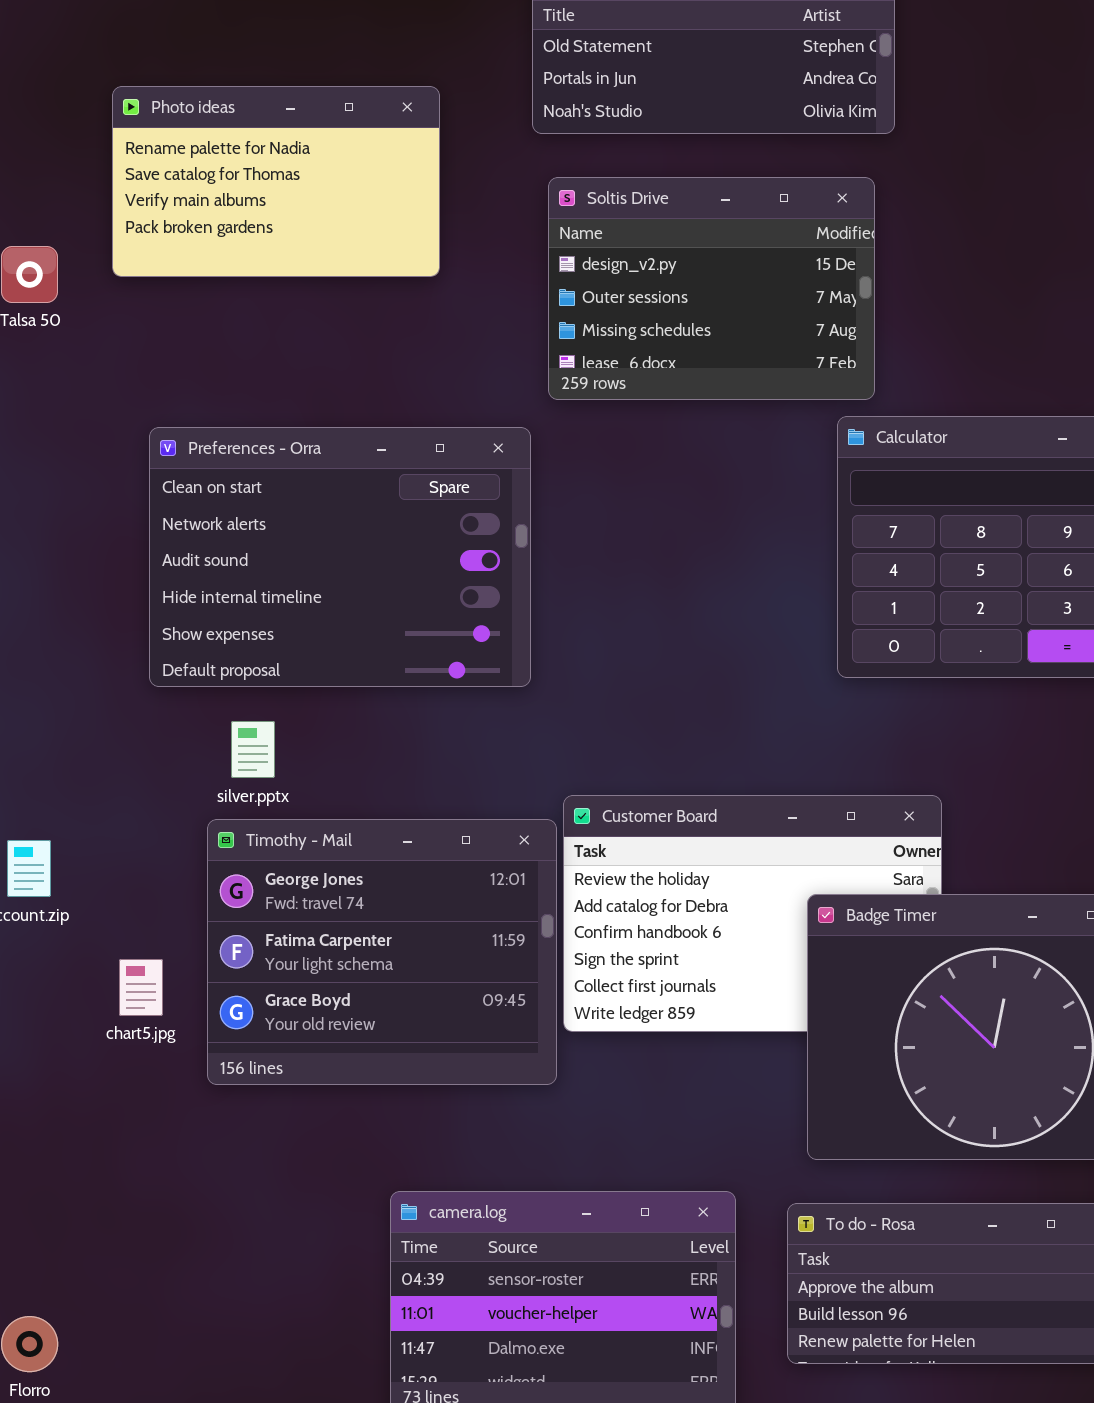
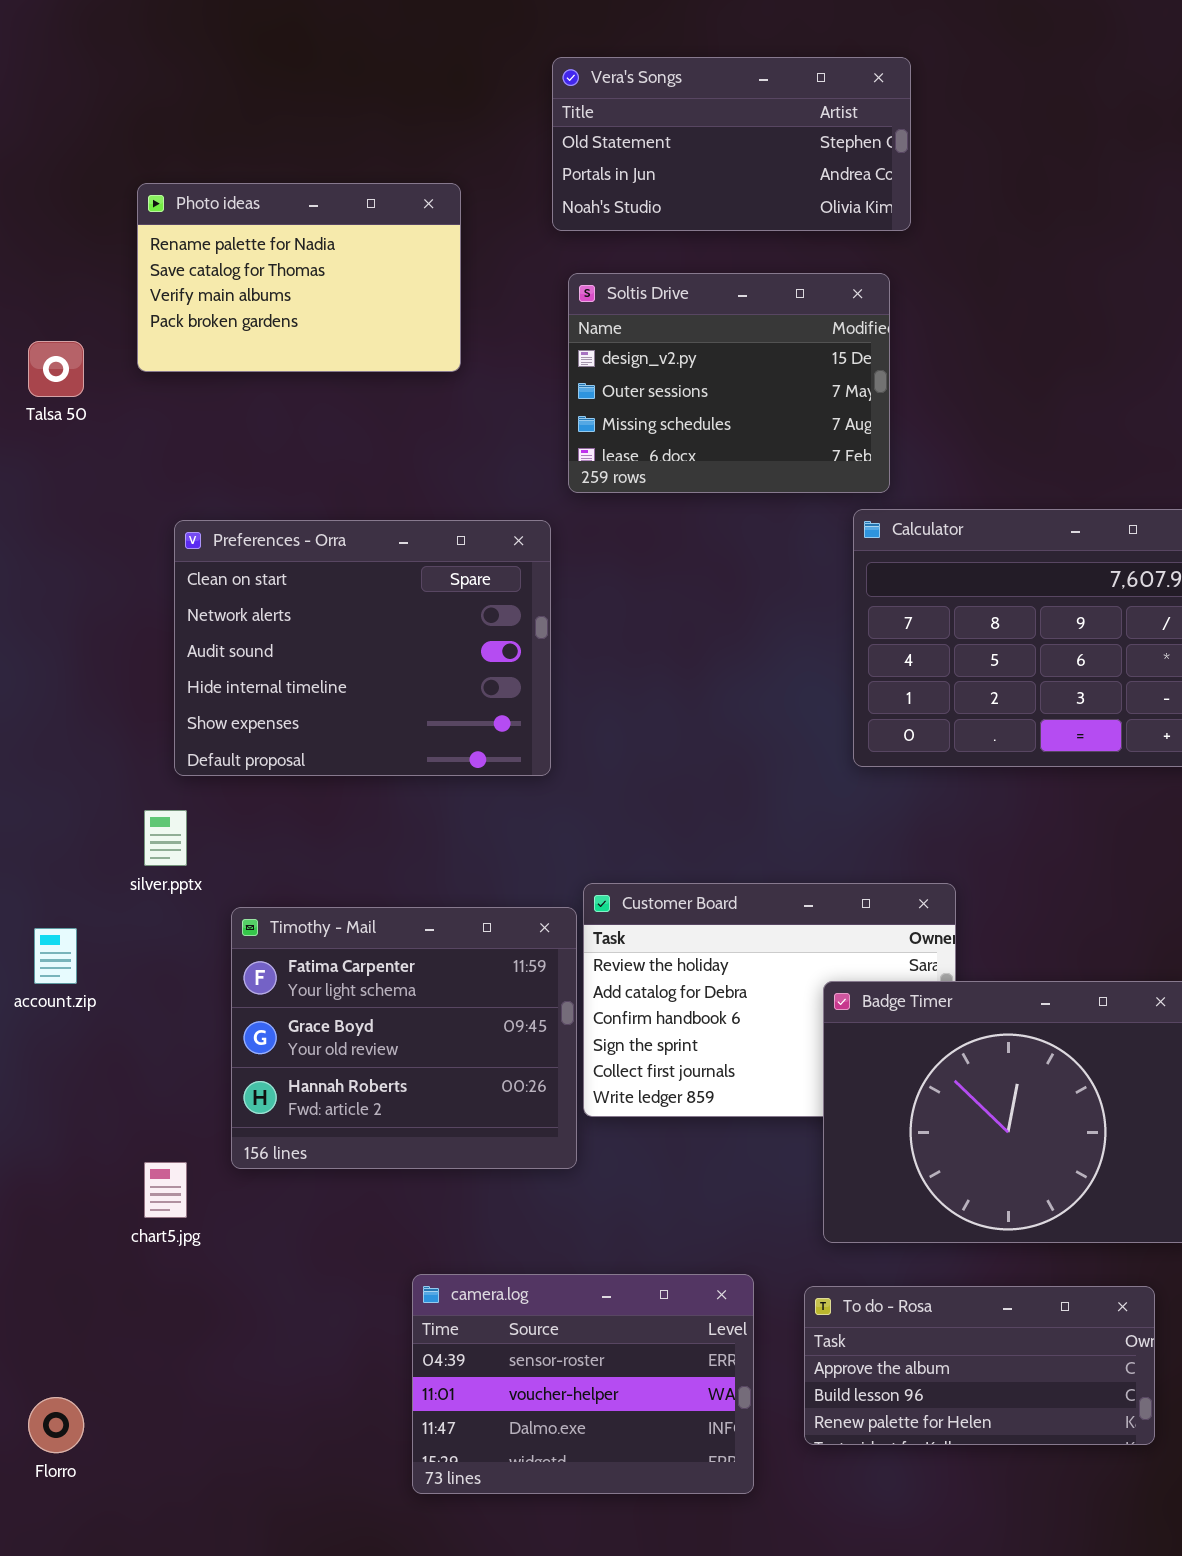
silver.pptx: [231,721,275,778] -> [144,810,187,866], moved
Timothy - Mail: [207,819,557,1085] -> [231,907,577,1169], scrolled down 1 row
chart5.jpg: [119,959,163,1016] -> [144,1162,187,1218], moved

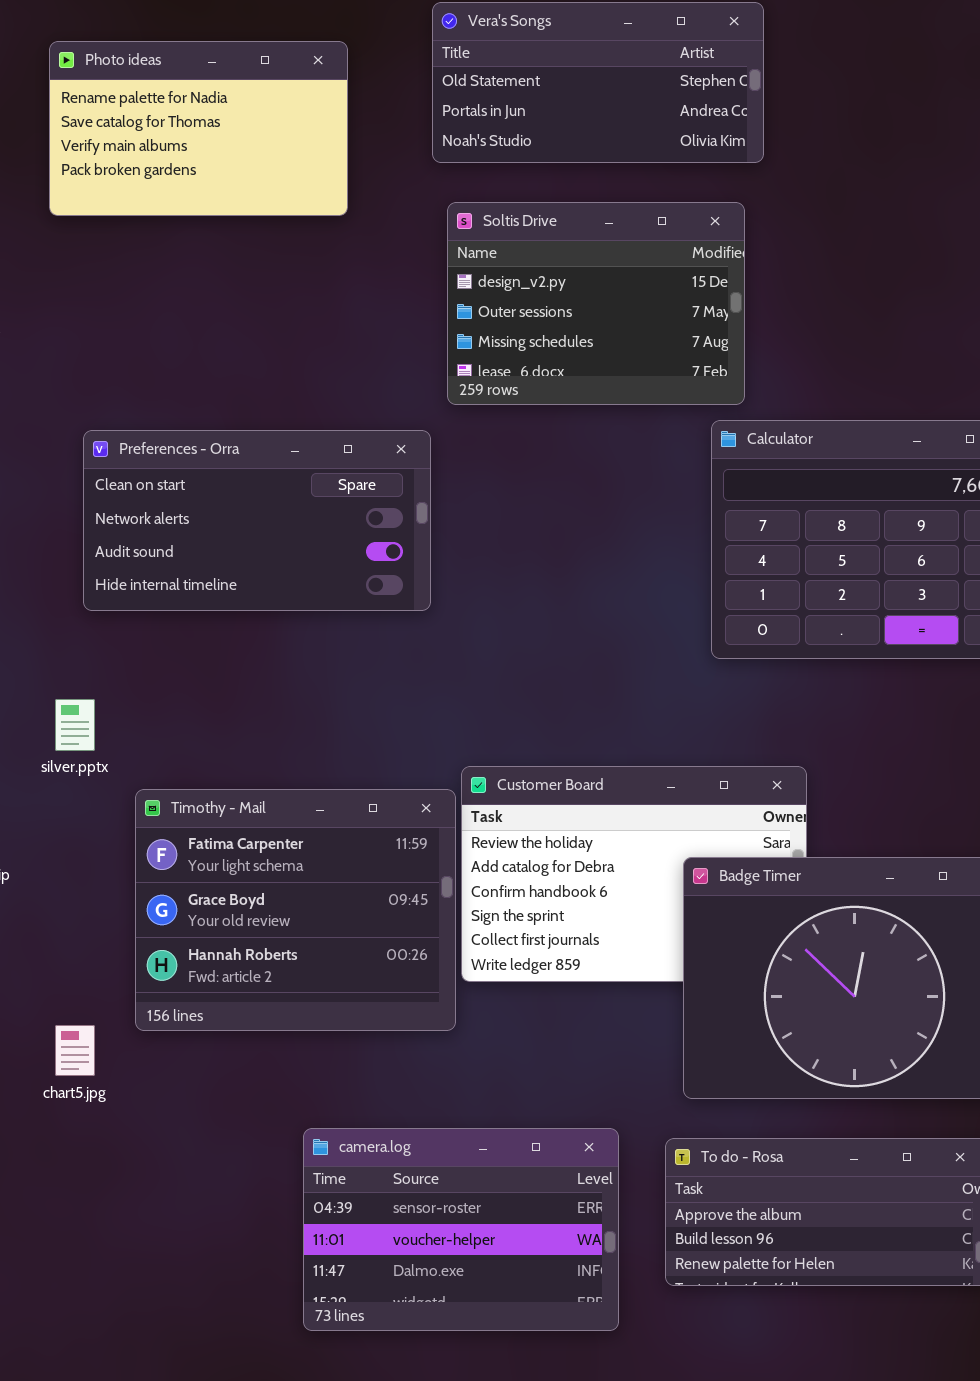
Photo ideas: [137,183,461,372] -> [49,41,348,216], moved
Preferences - Orra: [174,520,551,776] -> [83,430,431,611], resized

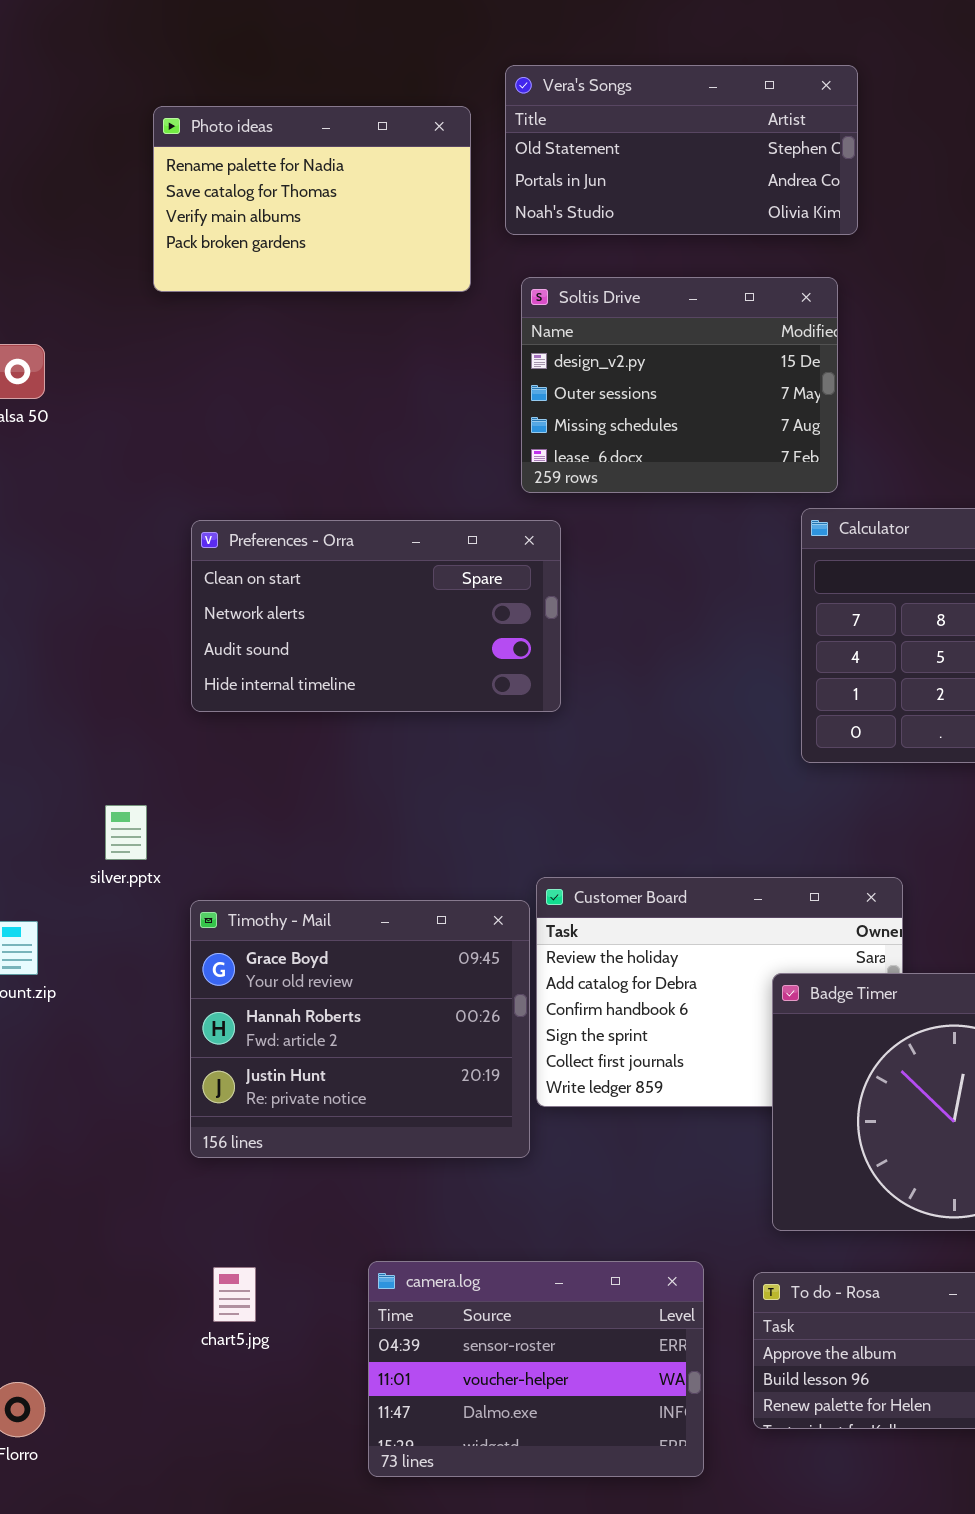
Photo ideas: [49,41,348,216] -> [153,106,471,292], moved
Preferences - Orra: [83,430,431,611] -> [191,520,561,712], moved
Timothy - Mail: [135,789,456,1031] -> [190,900,530,1158], scrolled down 1 row
chart5.jpg: [55,1025,95,1076] -> [213,1267,256,1322], moved

